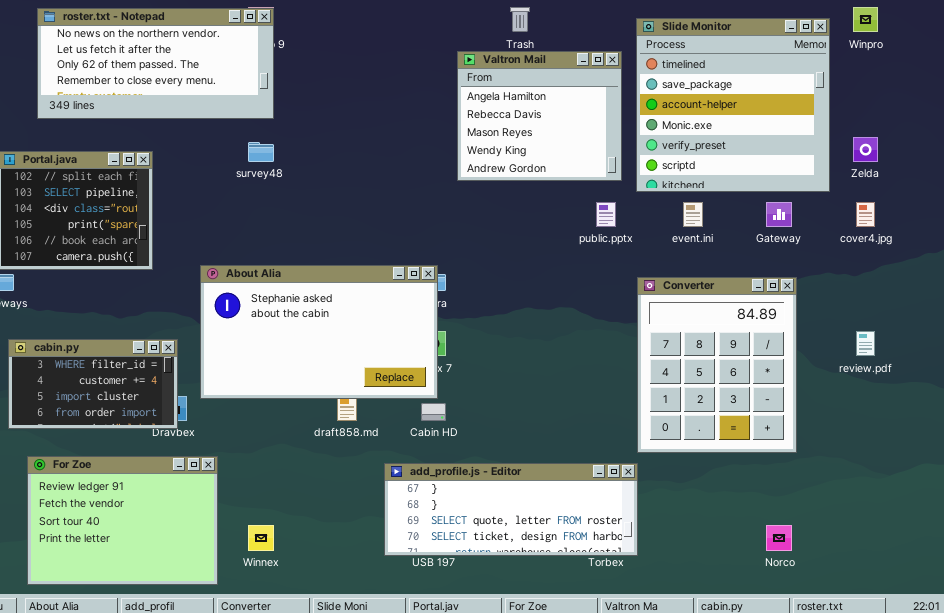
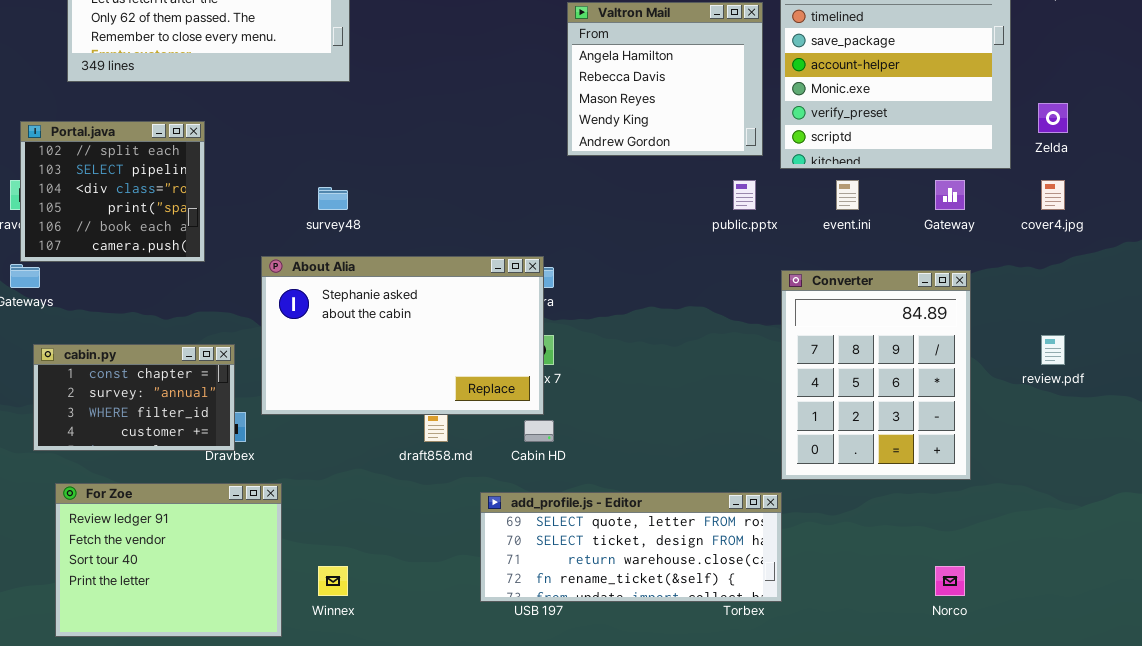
survey48: [248,142,274,162] -> [318,187,348,210], moved
cabin.py: [8,339,178,429] -> [33,344,235,451], scrolled up 2 rows
add_profile.js - Editor: [384,463,638,556] -> [480,492,782,602], scrolled down 2 rows

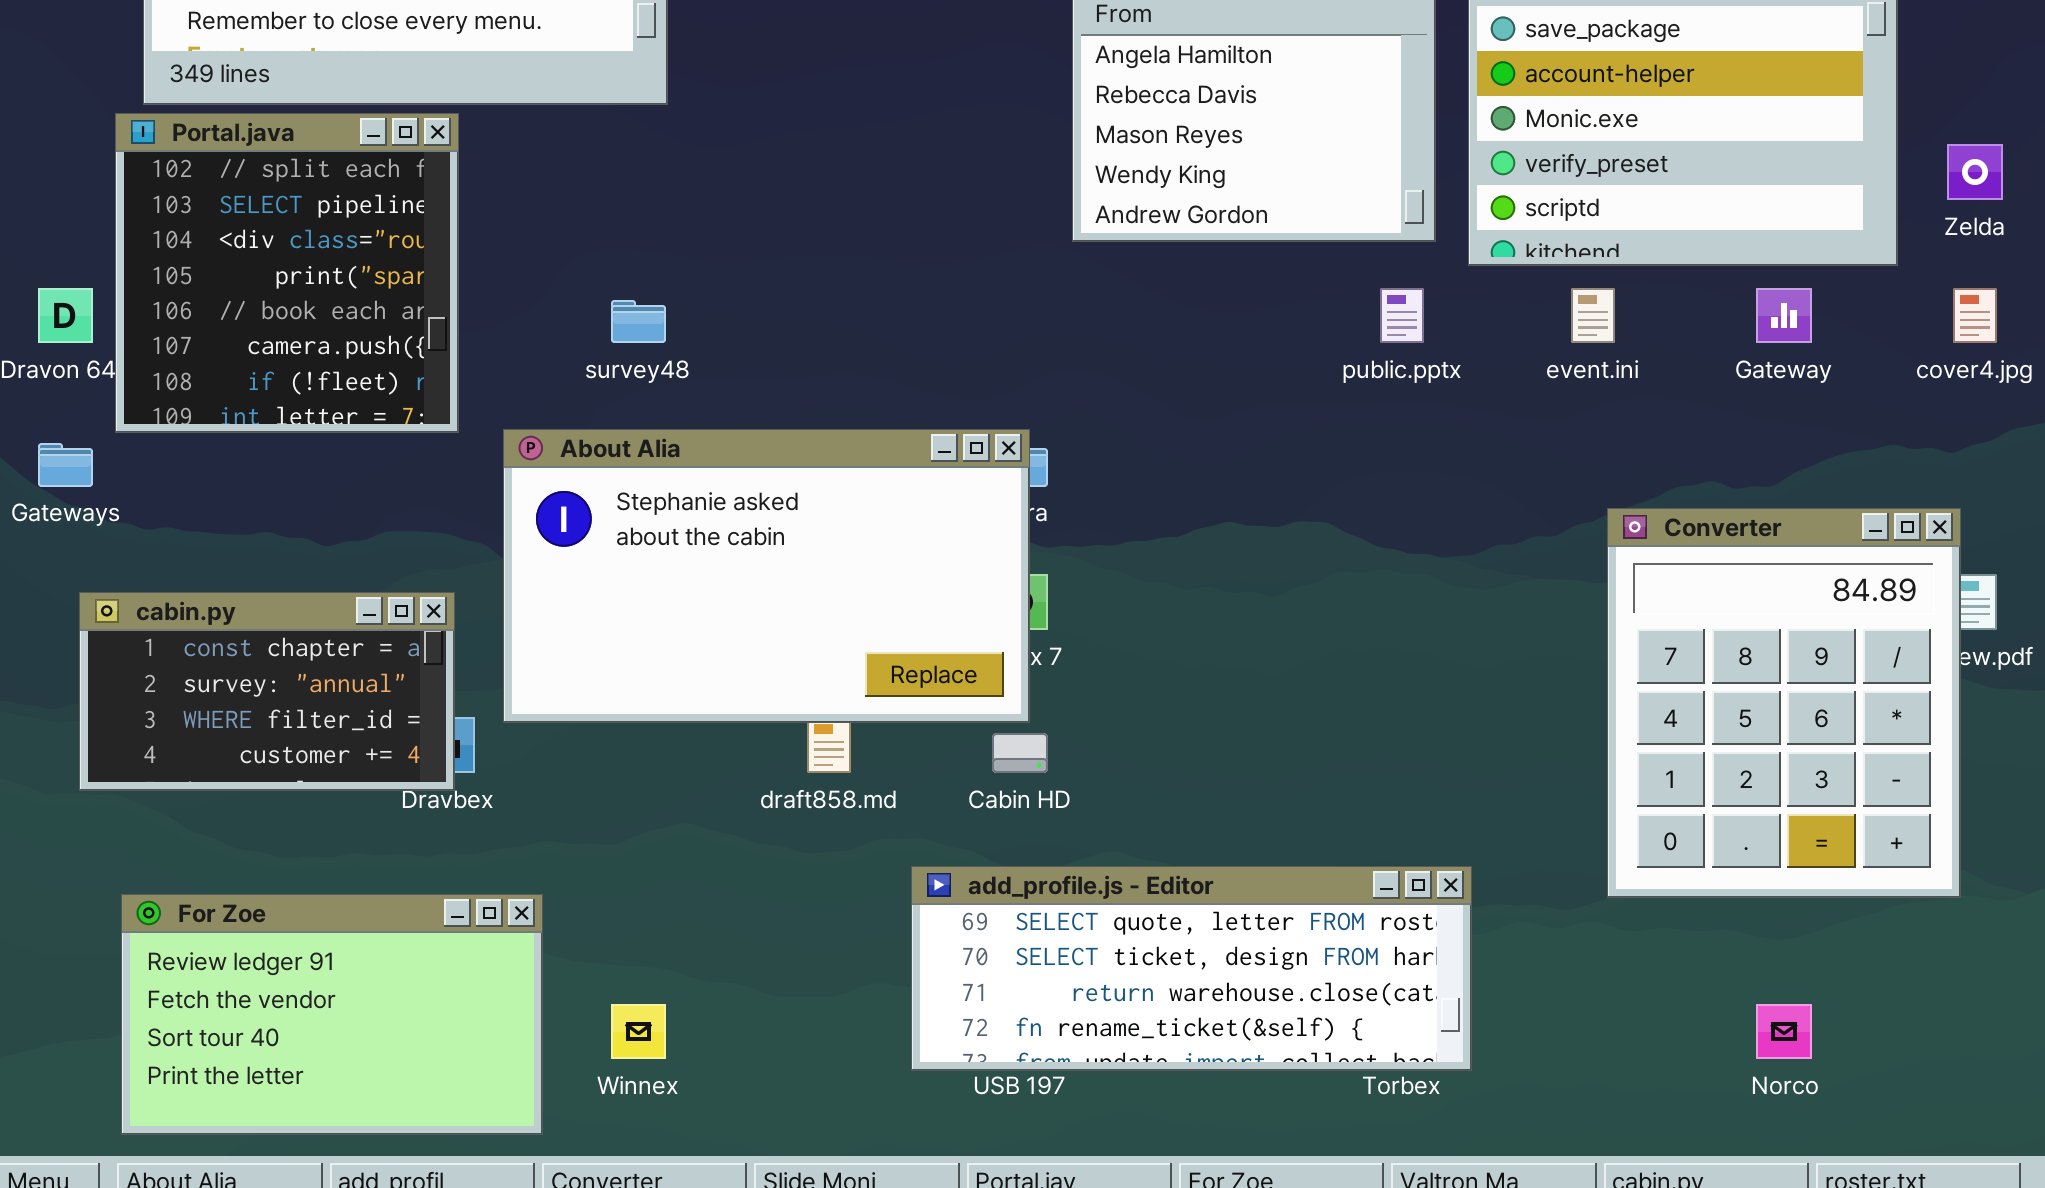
Portal.java: [20,121,205,262] -> [115,113,459,433], moved, resized
Converter: [781,270,971,480] -> [1607,508,1961,898], moved
For Zoe: [55,483,282,637] -> [121,894,543,1135], resized

